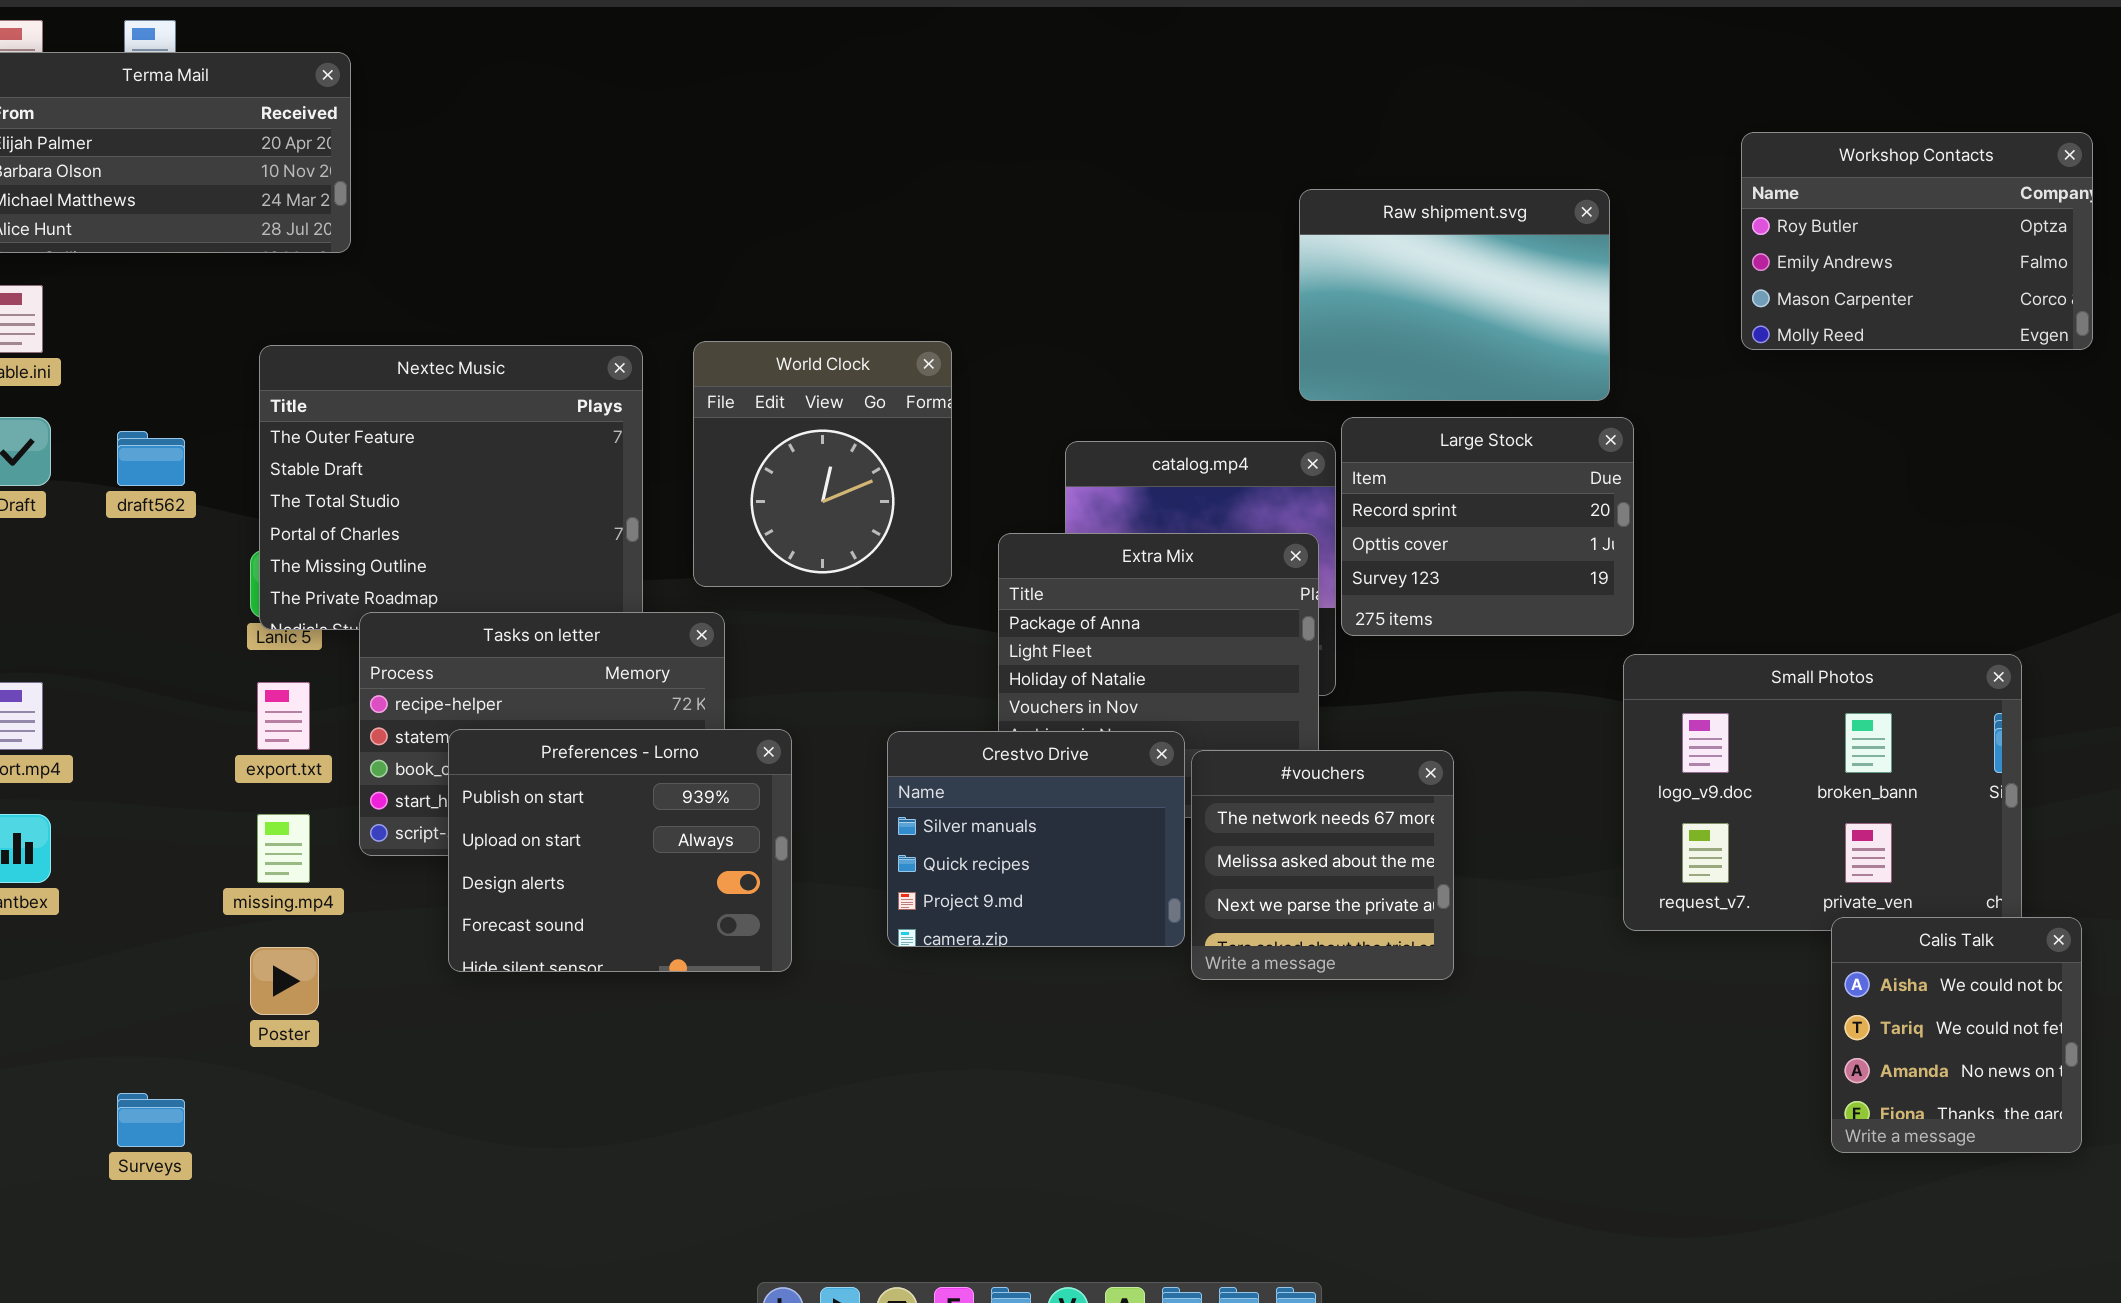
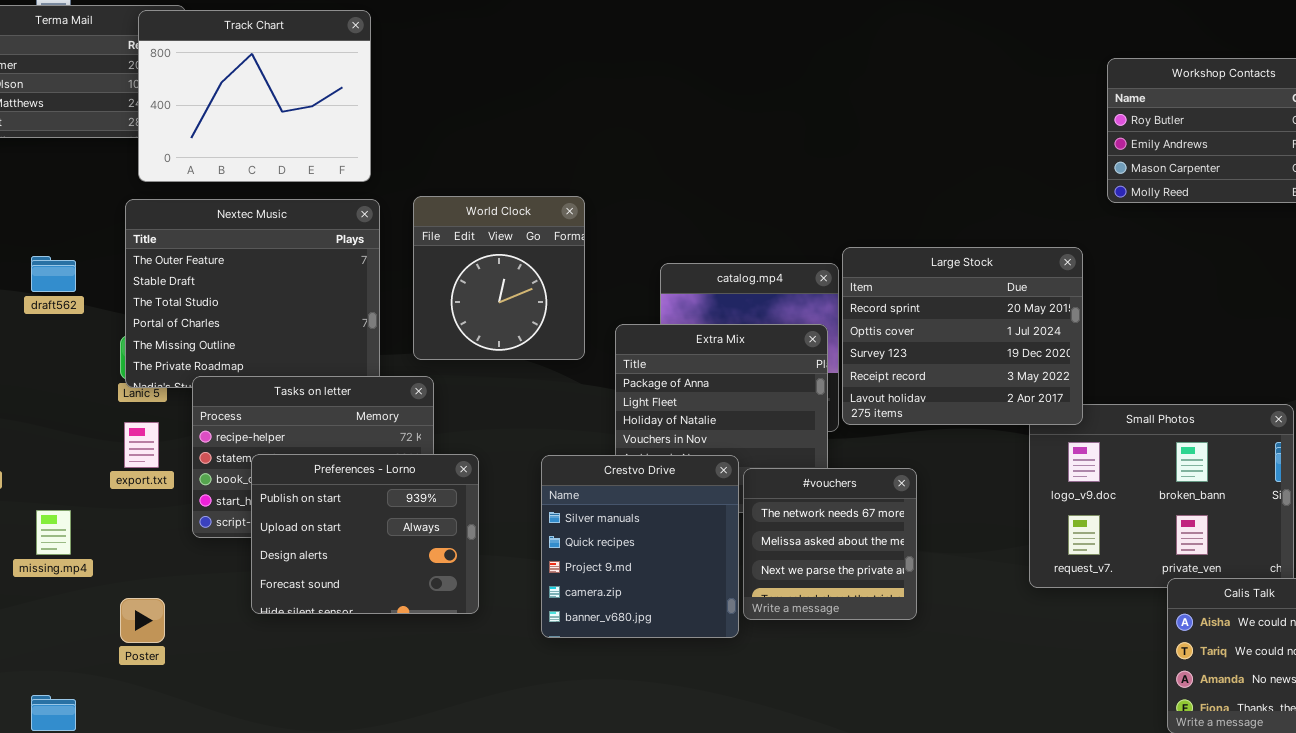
Track Chart: none -> [138,10,371,182], opened
Raw shipment.svg: [1299,189,1610,401] -> none, closed
Large Stock: [1341,417,1634,636] -> [842,247,1083,425], resized
Crestvo Drive: [887,731,1185,947] -> [541,455,739,638], resized
missing.mp4: [257,814,310,883] -> [36,510,71,555], moved

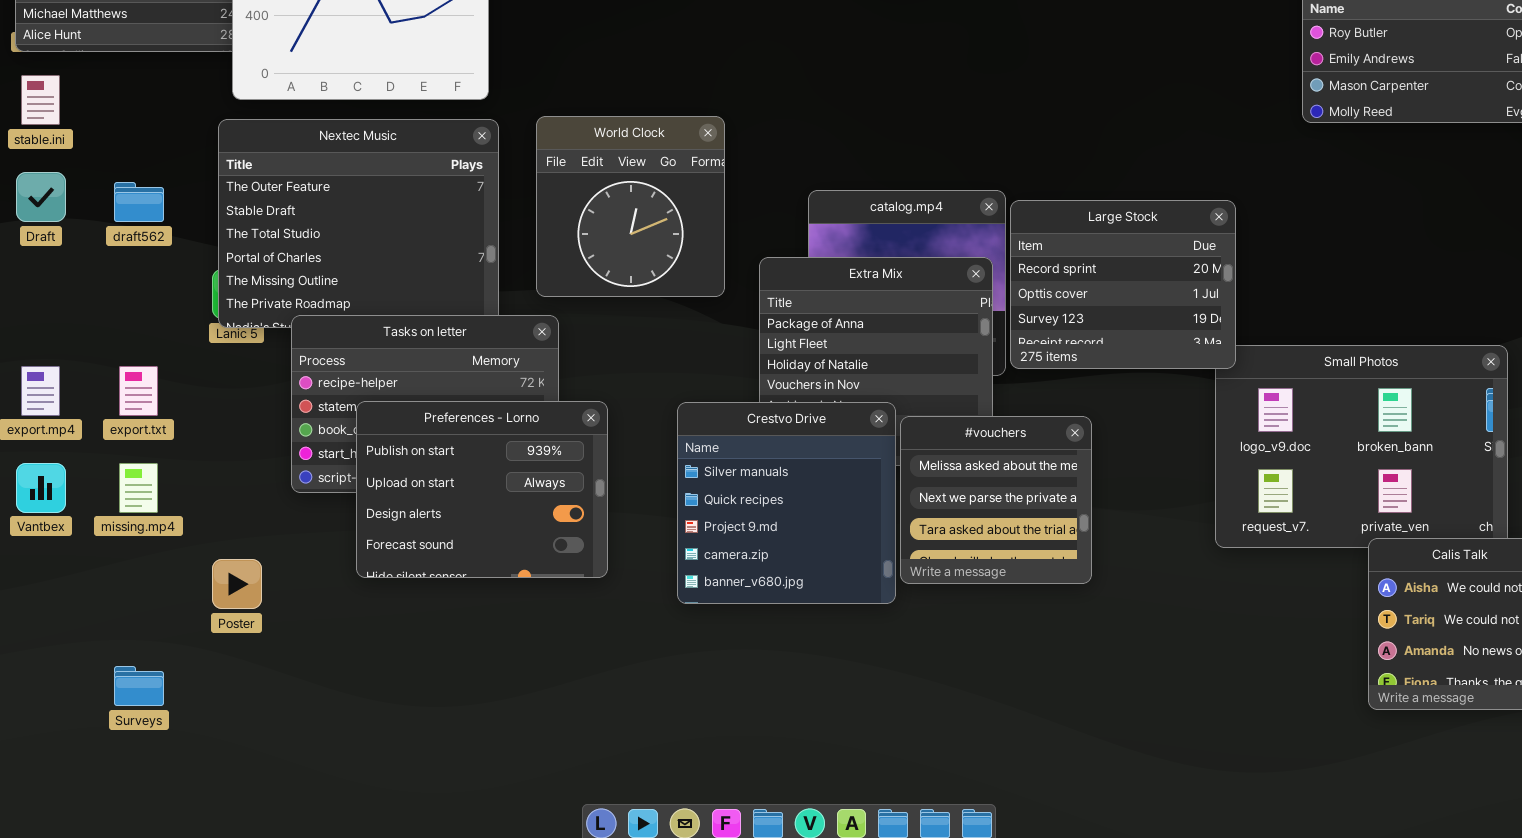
Large Stock: [842,247,1083,425] -> [1010,200,1236,369], resized
export.txt: [124,422,159,468] -> [119,366,158,416], moved
#vouchers: [743,468,917,620] -> [900,416,1092,584], scrolled down 1 row

